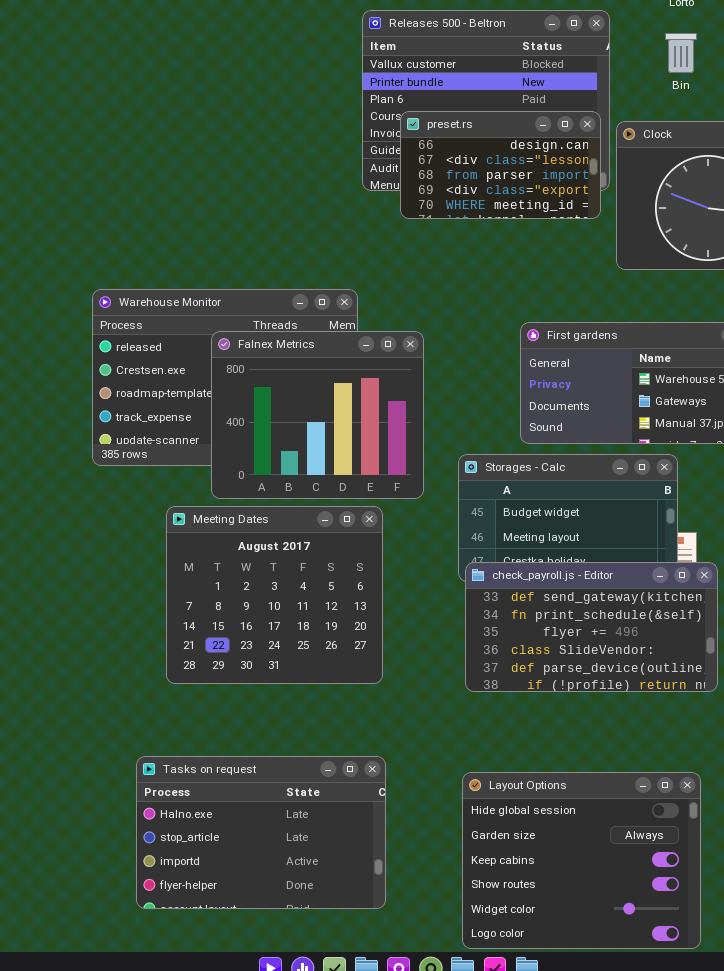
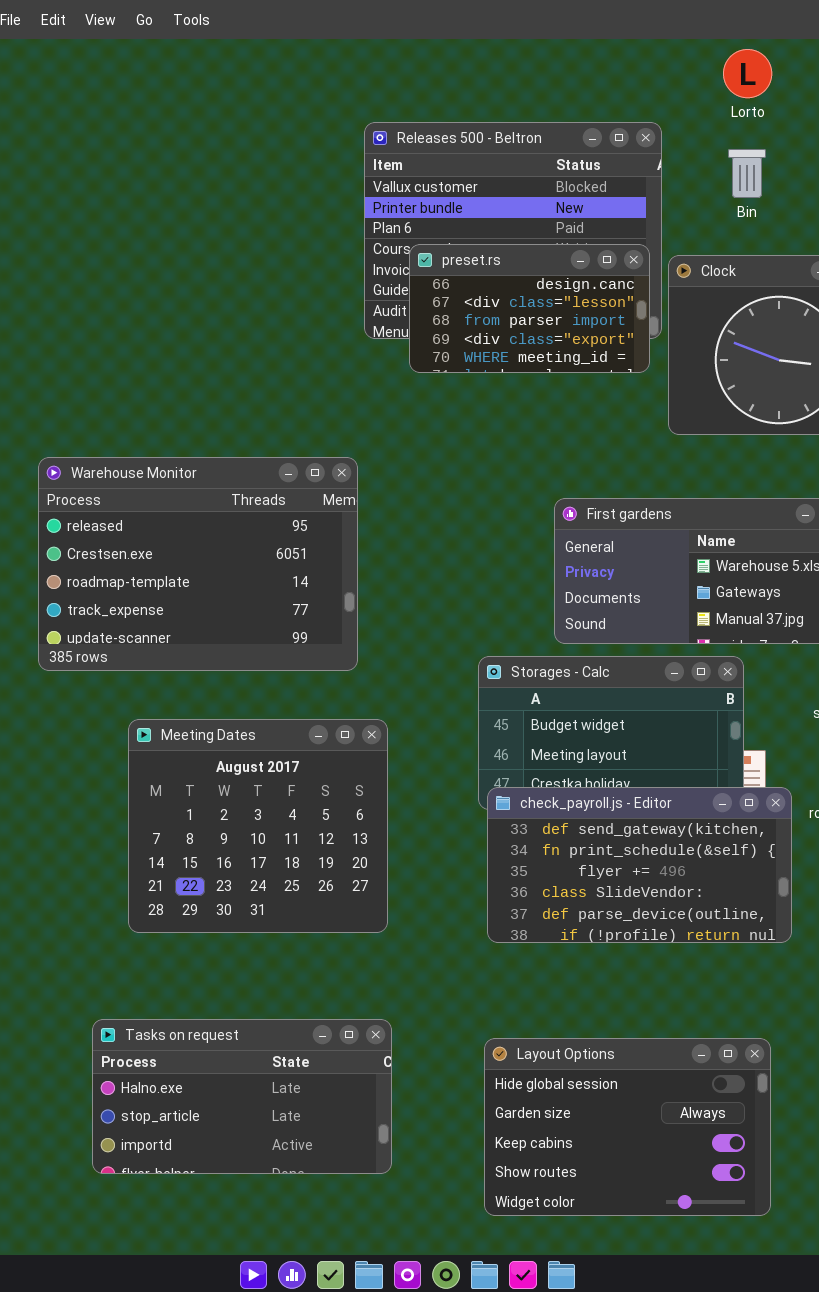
Falnex Metrics: [211,331,424,499] -> none, closed
Tasks on request: [136,756,386,909] -> [92,1019,392,1174], resized
Layout Options: [462,772,701,949] -> [484,1038,771,1216], resized

